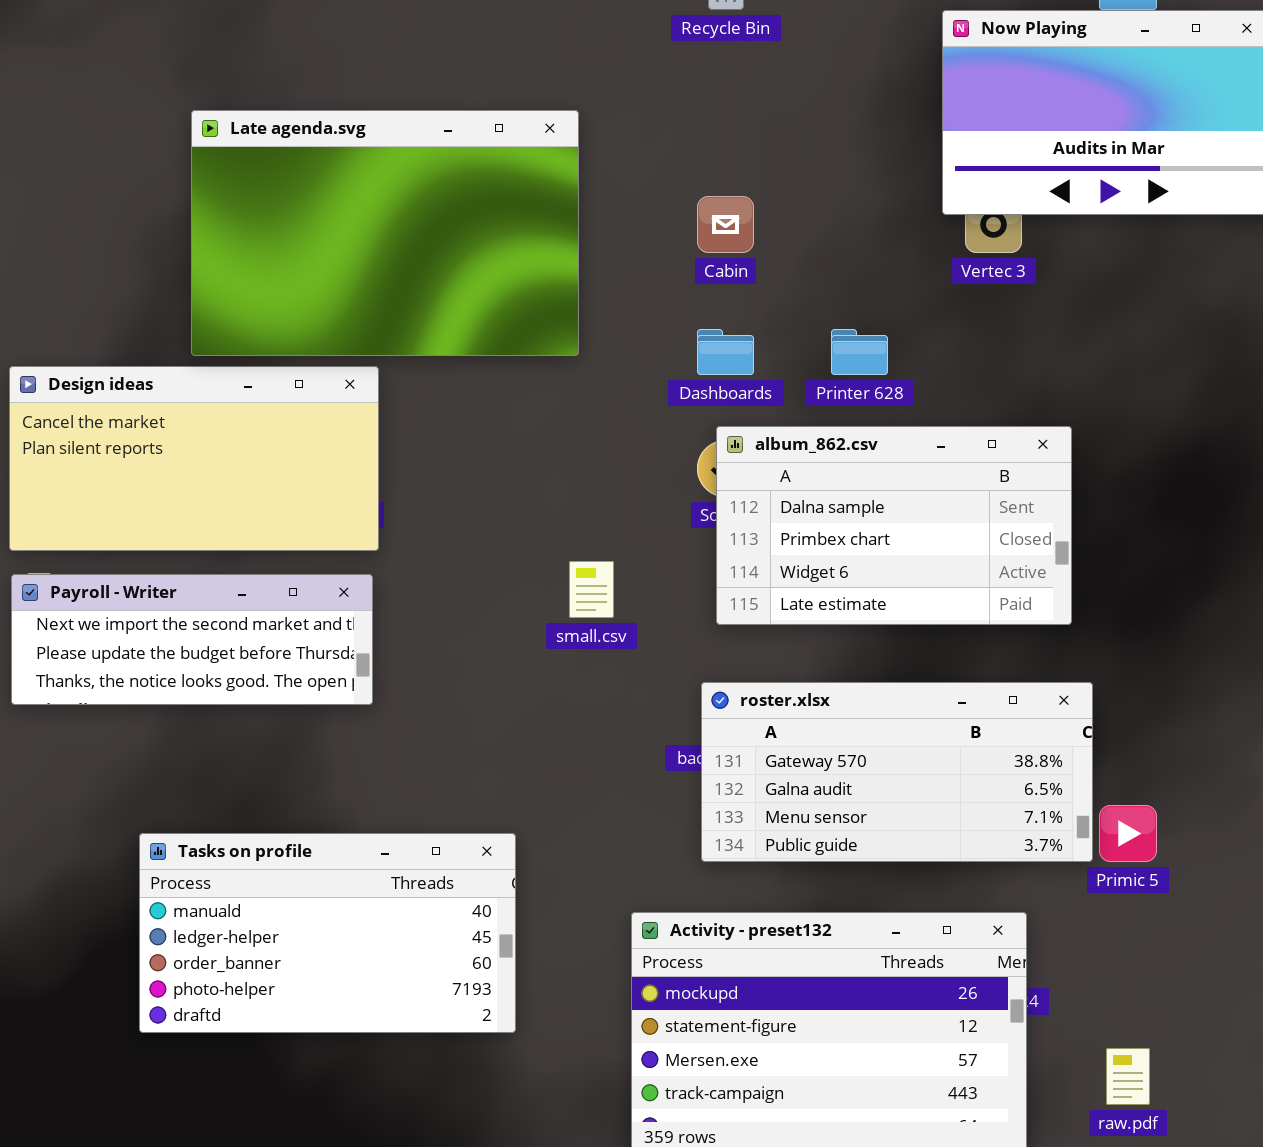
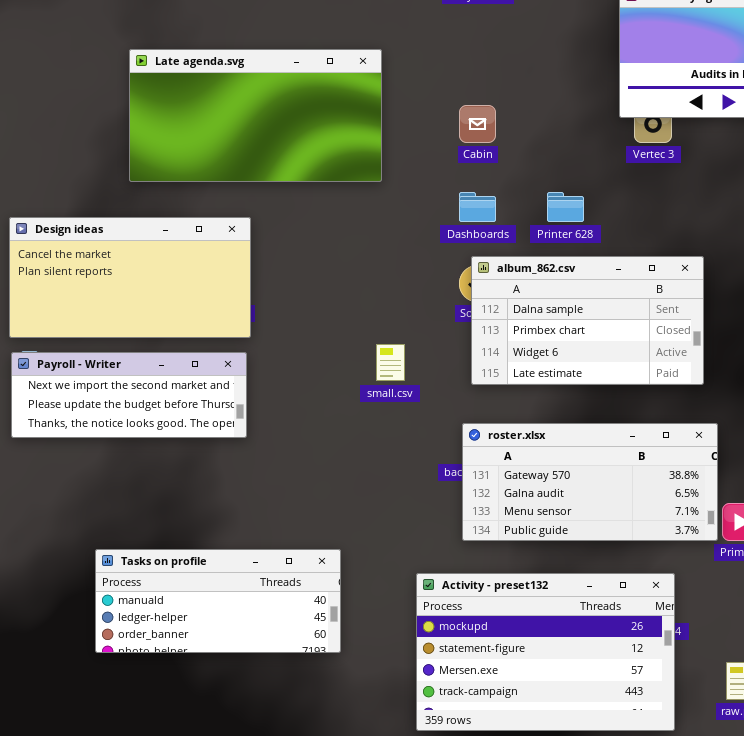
Late agenda.svg: [191,110,579,356] -> [129,49,382,182], resized
Tasks on profile: [139,833,516,1033] -> [95,549,341,653], resized

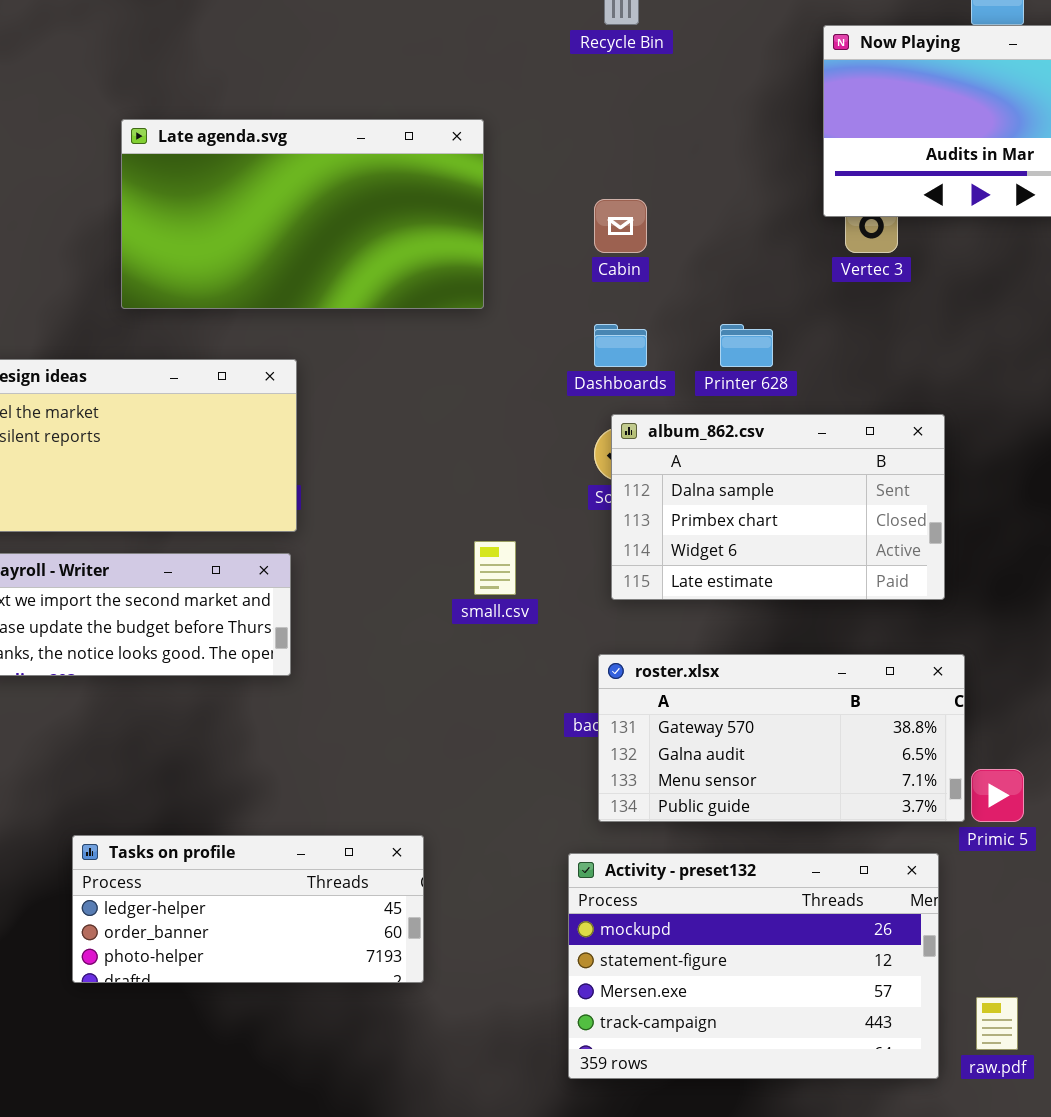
Tasks on profile: [95,549,341,653] -> [72,835,424,983], scrolled down 1 row
Activity - preset132: [416,573,675,731] -> [568,853,939,1079], moved

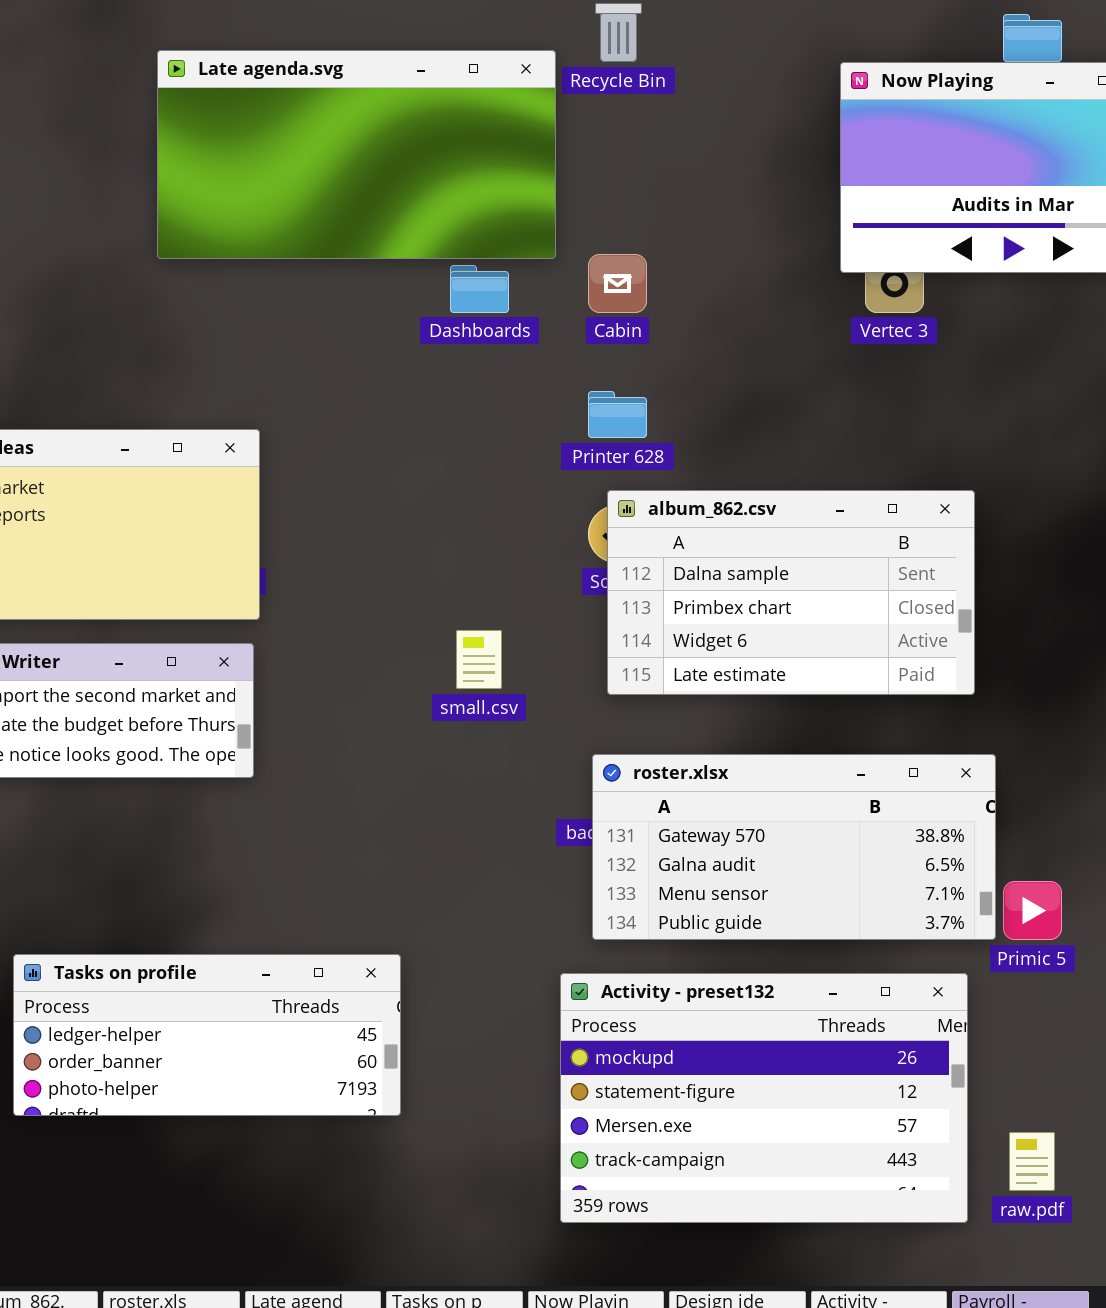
Late agenda.svg: [121,119,484,309] -> [157,50,556,259], moved
Dashboards: [594,324,647,367] -> [450,265,509,313], moved
Printer 628: [720,324,773,367] -> [588,391,647,438], moved

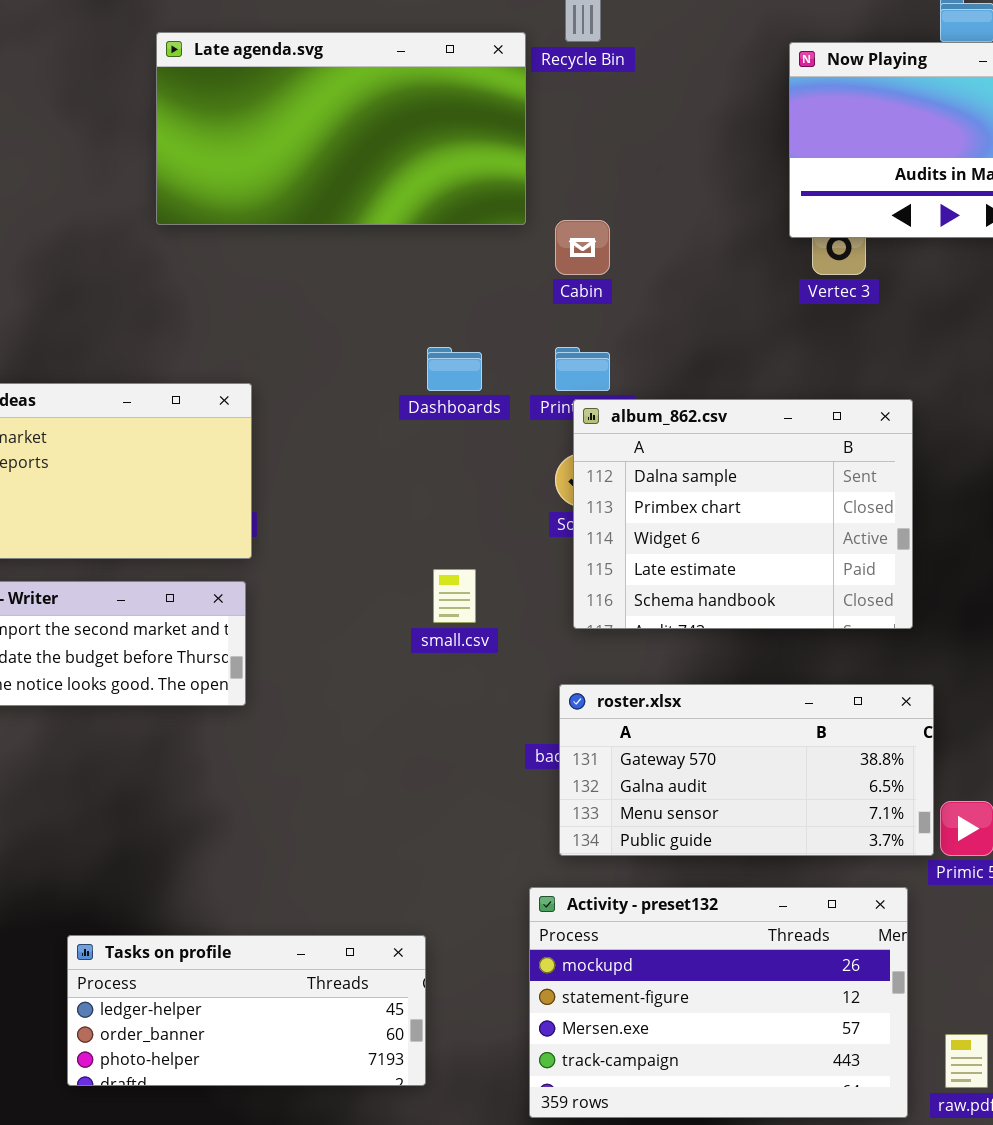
Dashboards: [450,265,509,313] -> [427,347,482,391], moved
album_862.csv: [607,490,975,695] -> [573,399,913,629], resized
Tasks on profile: [13,954,401,1116] -> [67,935,426,1086], moved

